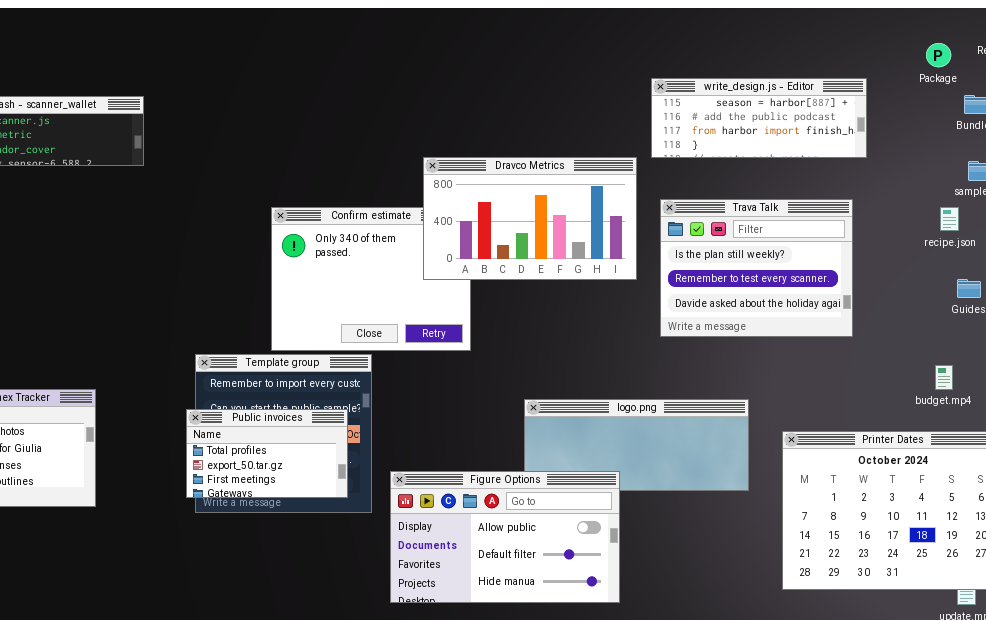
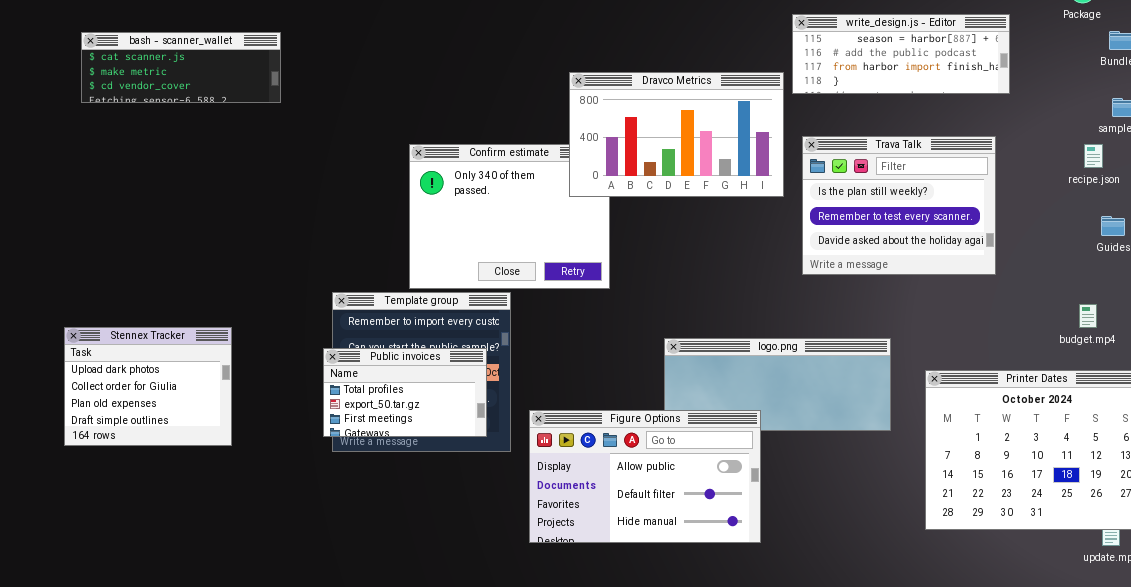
Dravco Metrics: [423,157,637,280] -> [569,72,784,197], moved

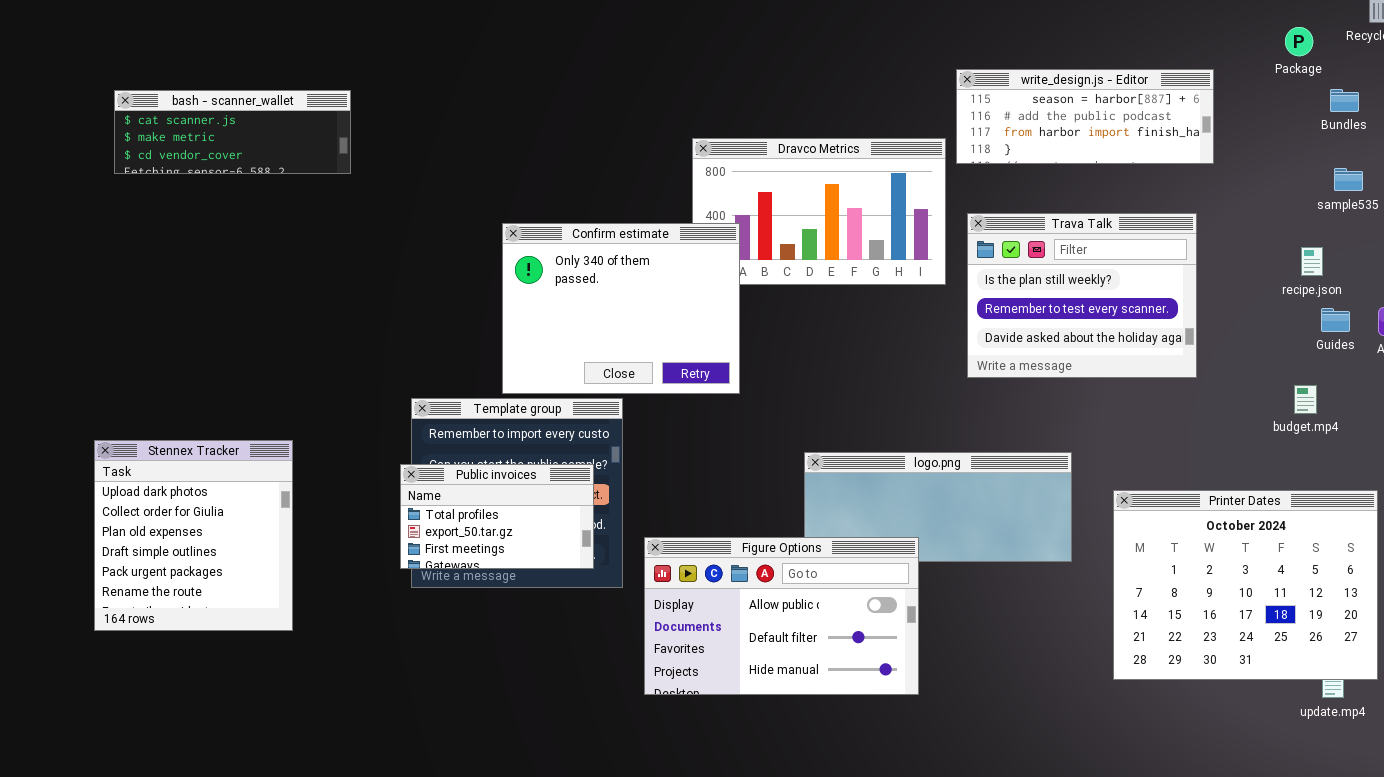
Confirm estimate: [409,144,610,289] -> [502,223,740,394], raised
recipe.json: [1084,144,1103,168] -> [1301,247,1323,276], moved
budget.mp4: [1079,304,1097,328] -> [1294,385,1317,414], moved
Stennex Tracker: [64,327,232,446] -> [94,440,293,631], resized

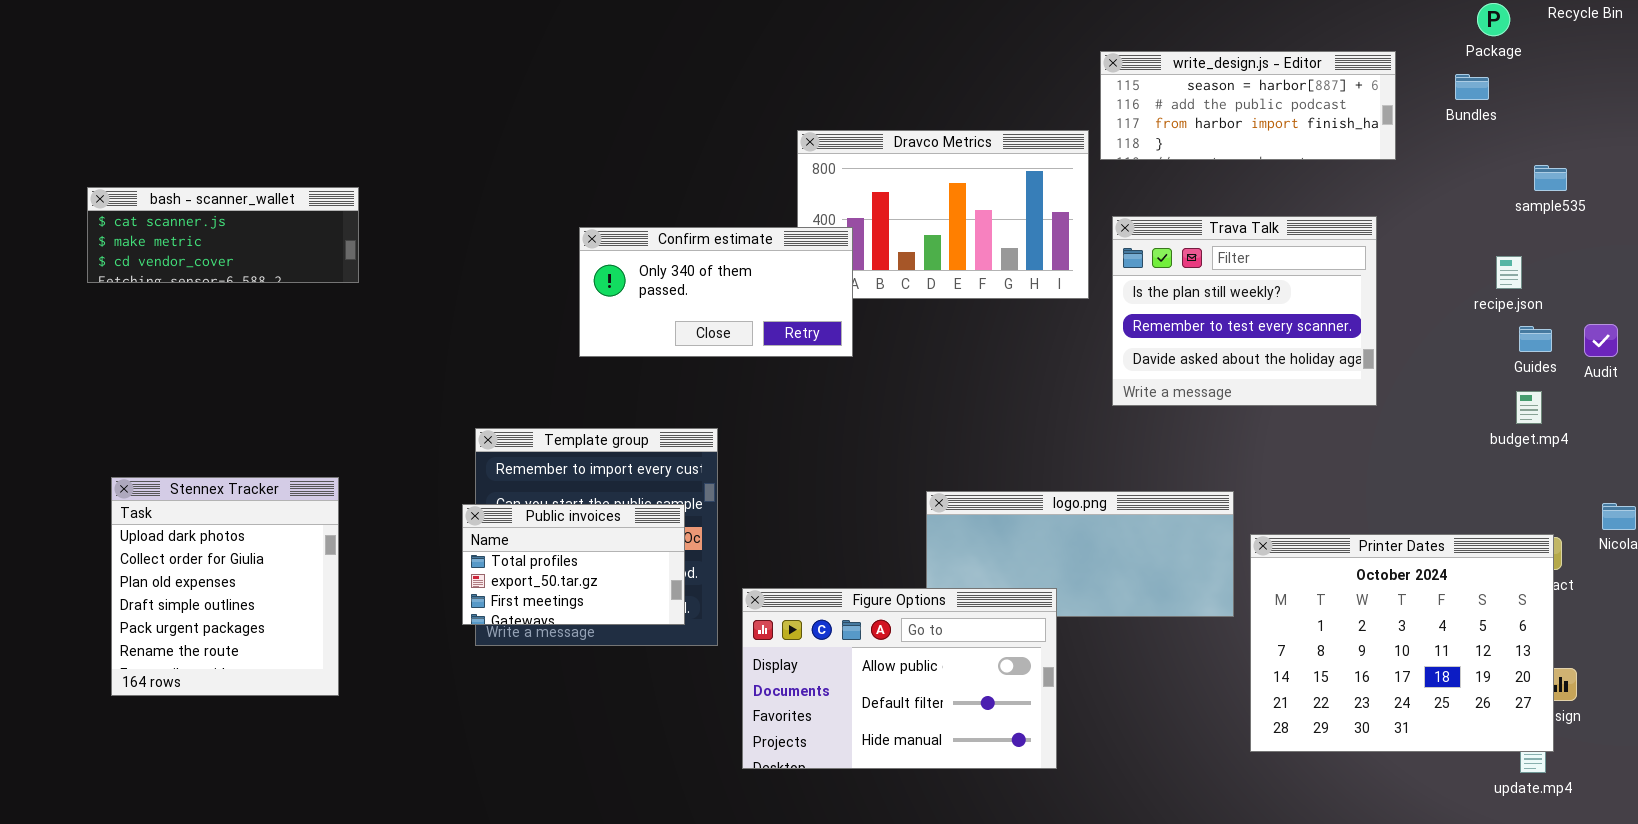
Bundles: [1330,89,1359,112] -> [1455,74,1489,100], moved
bash - scanner_wallet: [114,90,351,174] -> [87,187,359,283], moved
Confirm estimate: [502,223,740,394] -> [579,227,853,357], resized
budget.mp4: [1294,385,1317,414] -> [1516,391,1542,424], moved
Printer Dates: [1113,490,1378,680] -> [1250,534,1554,752], moved

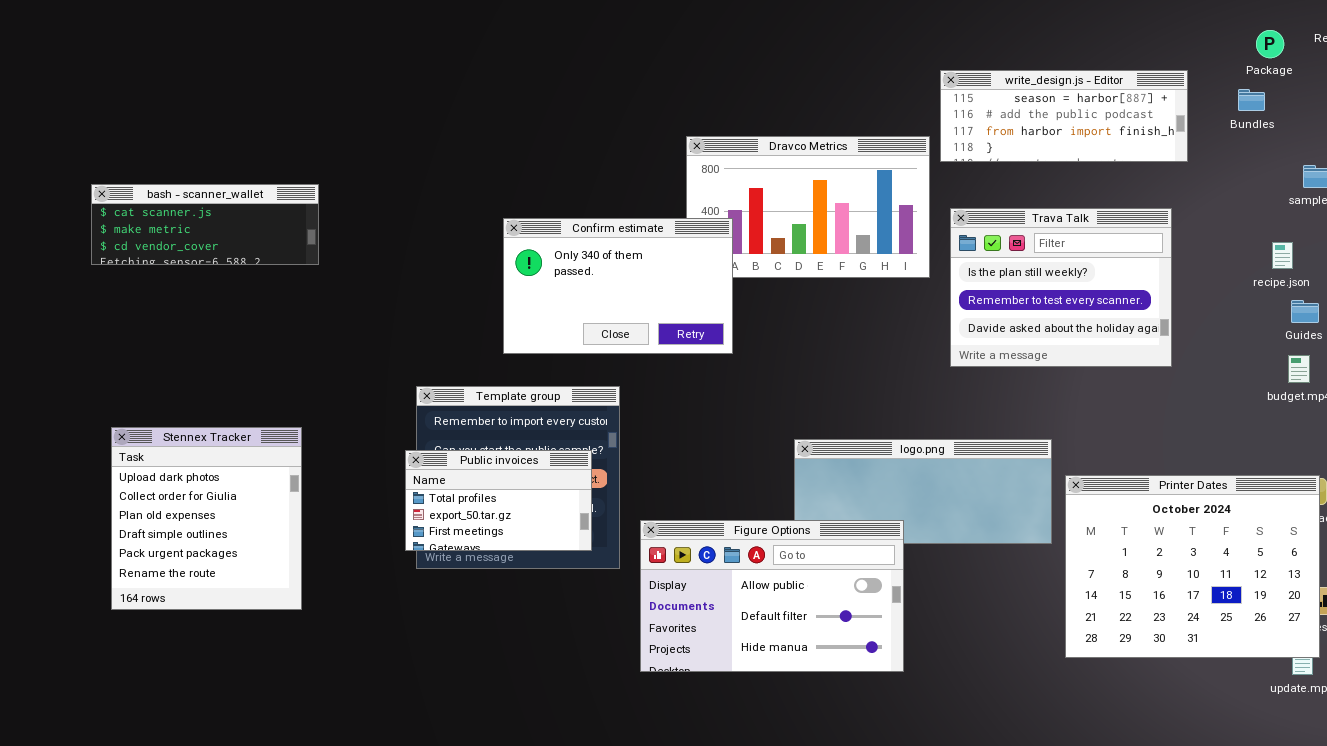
Confirm estimate: [579,227,853,357] -> [503,218,733,354], resized

